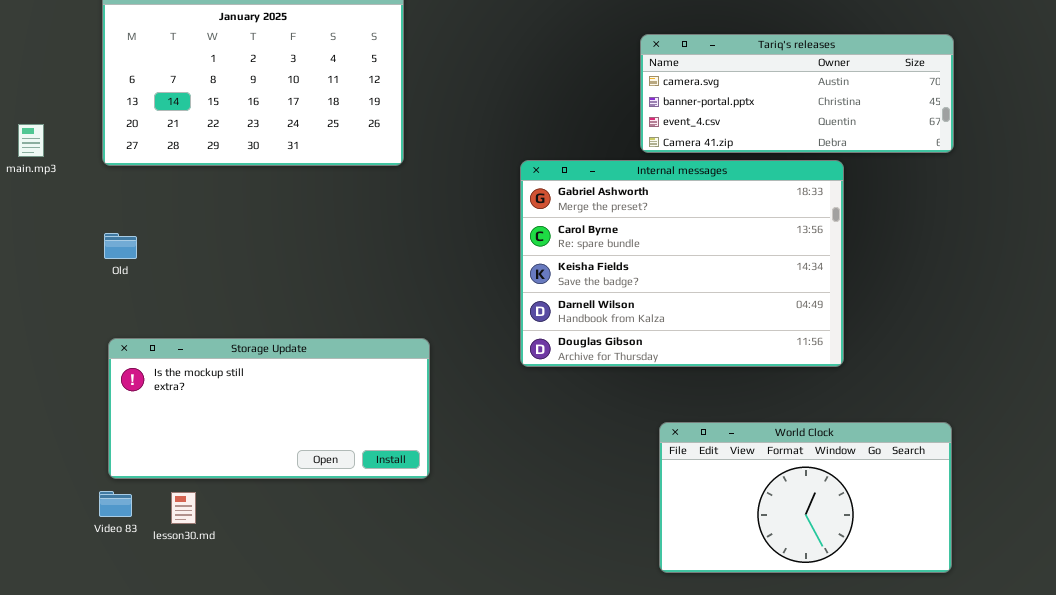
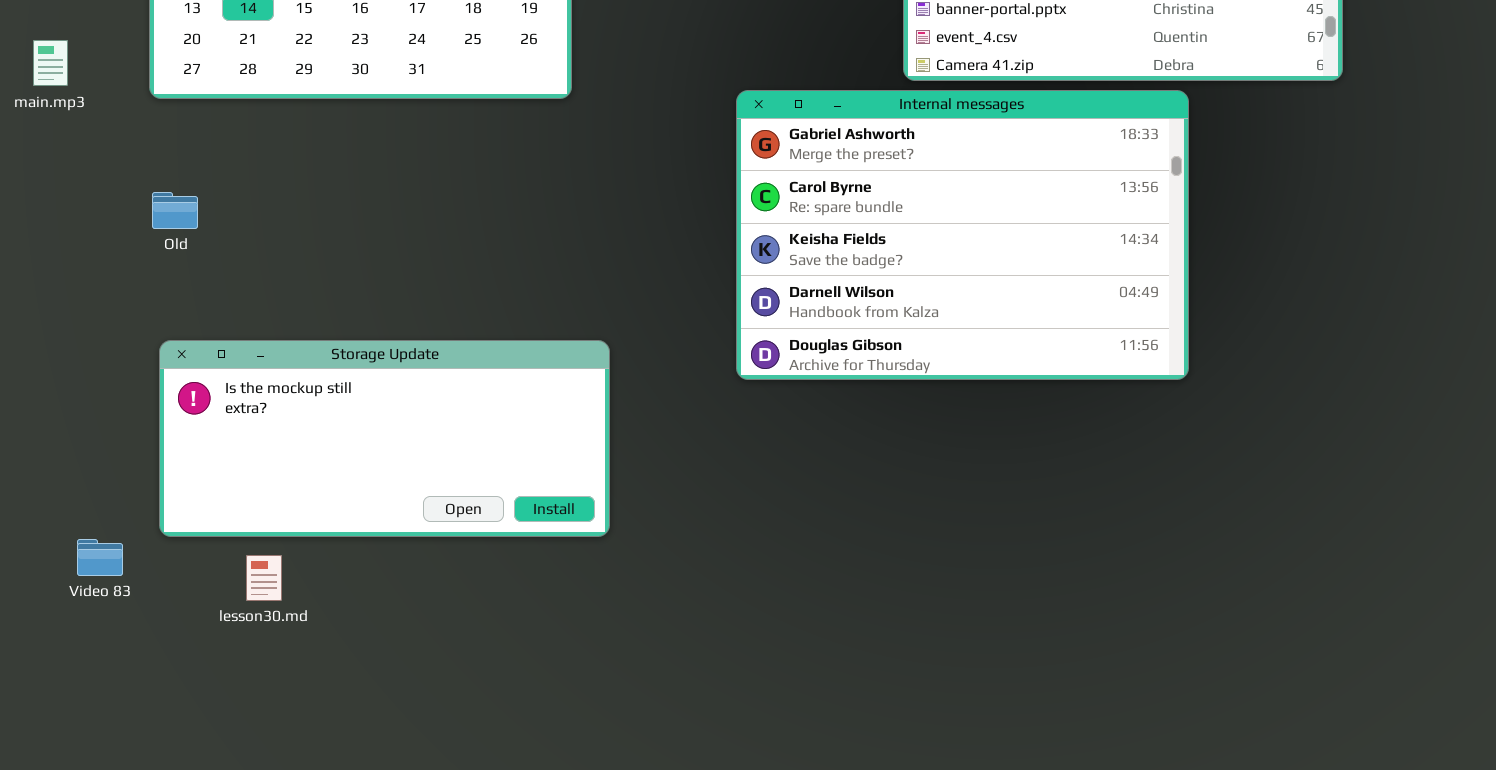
World Clock: [659,422,952,573] -> none, closed
Video 83: [99,491,132,517] -> [77,539,123,576], moved

